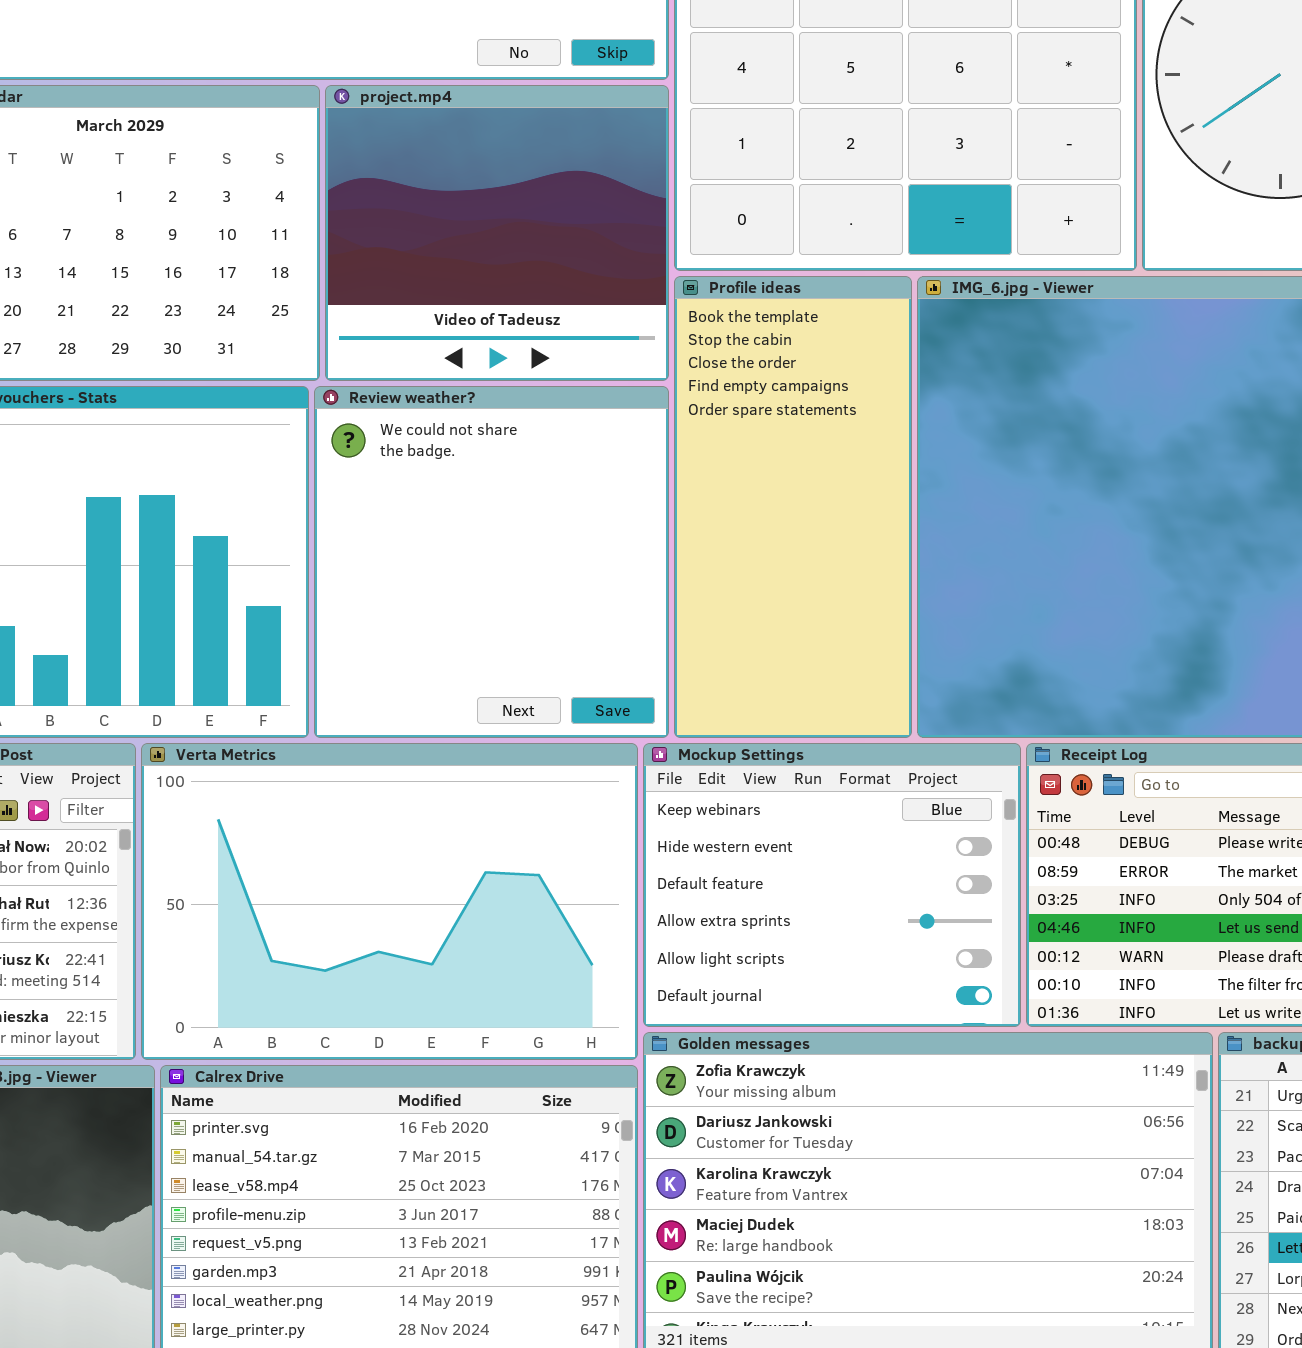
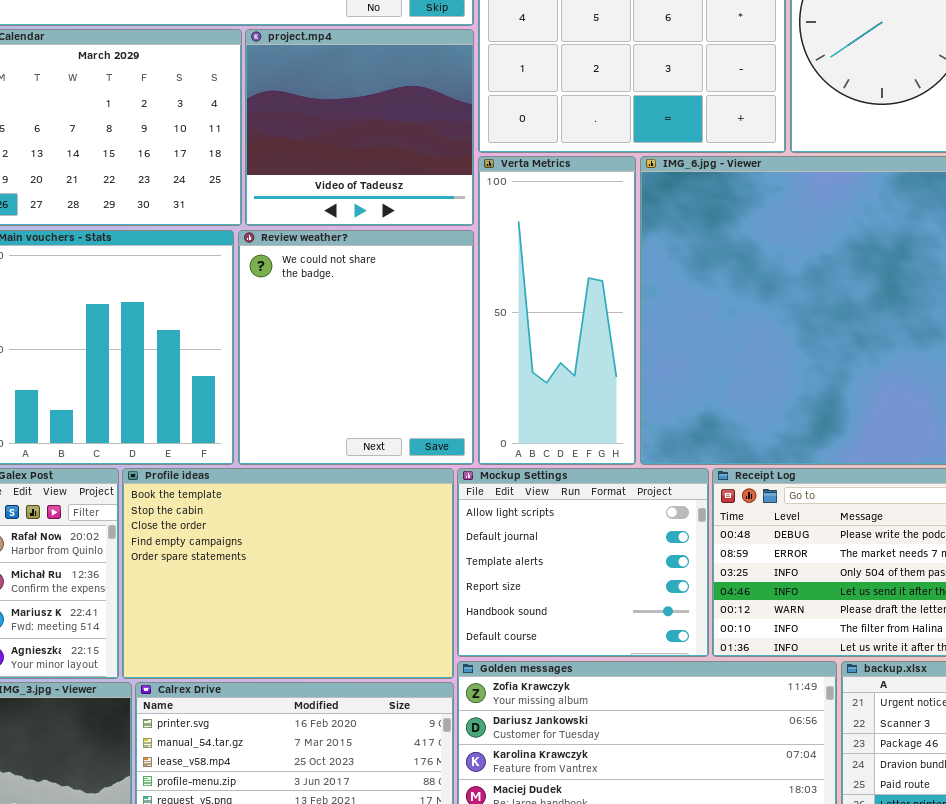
Profile ideas: [674,276,912,738] -> [122,468,454,679], moved, resized
Verta Metrics: [141,743,638,1060] -> [478,156,636,465], moved, resized
Mockup Settings: [643,743,1021,1027] -> [457,468,709,657], scrolled down 4 rows

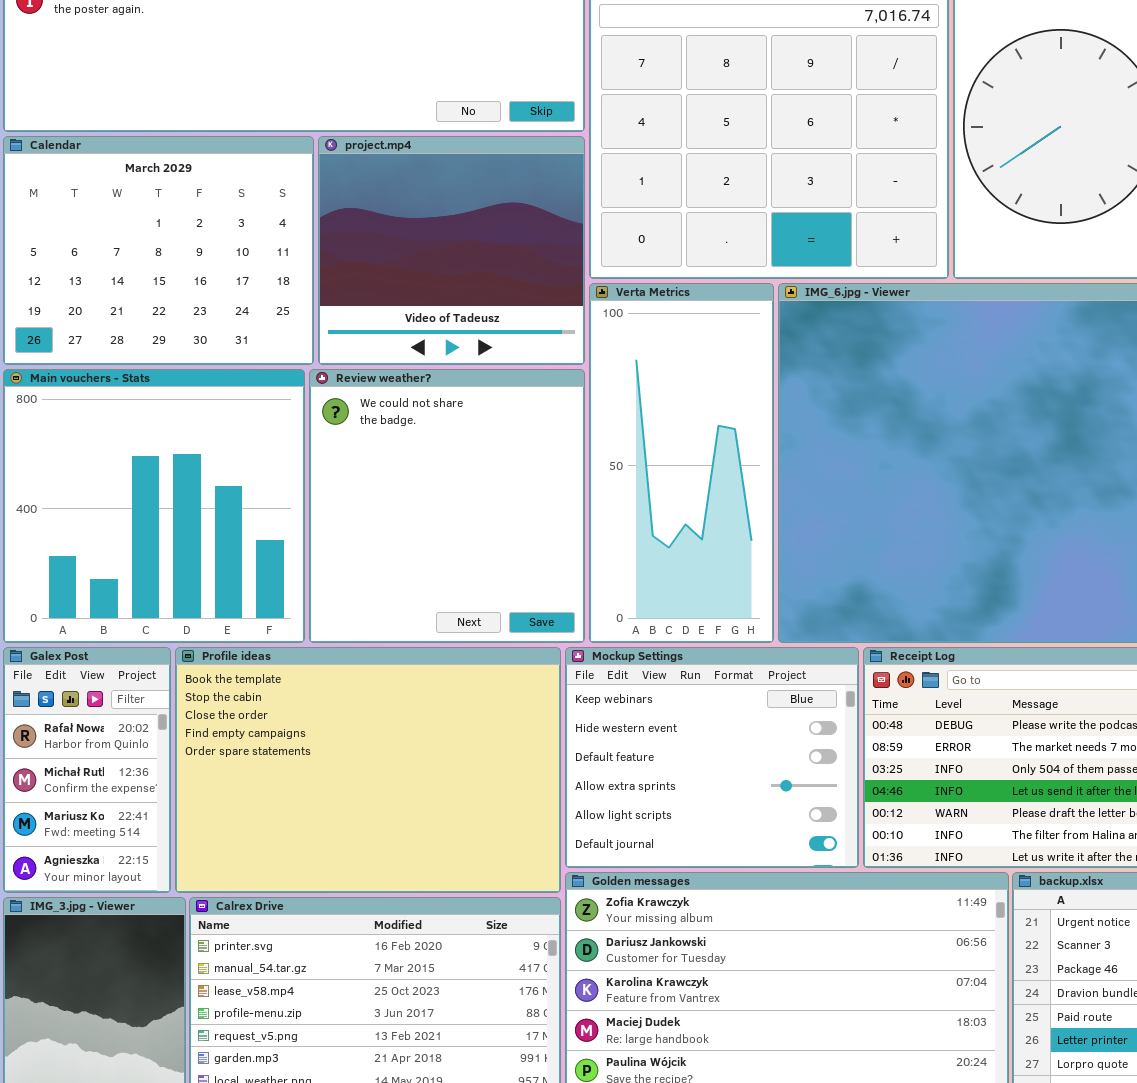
Mockup Settings: [457,468,709,657] -> [565,647,859,868], scrolled up 4 rows

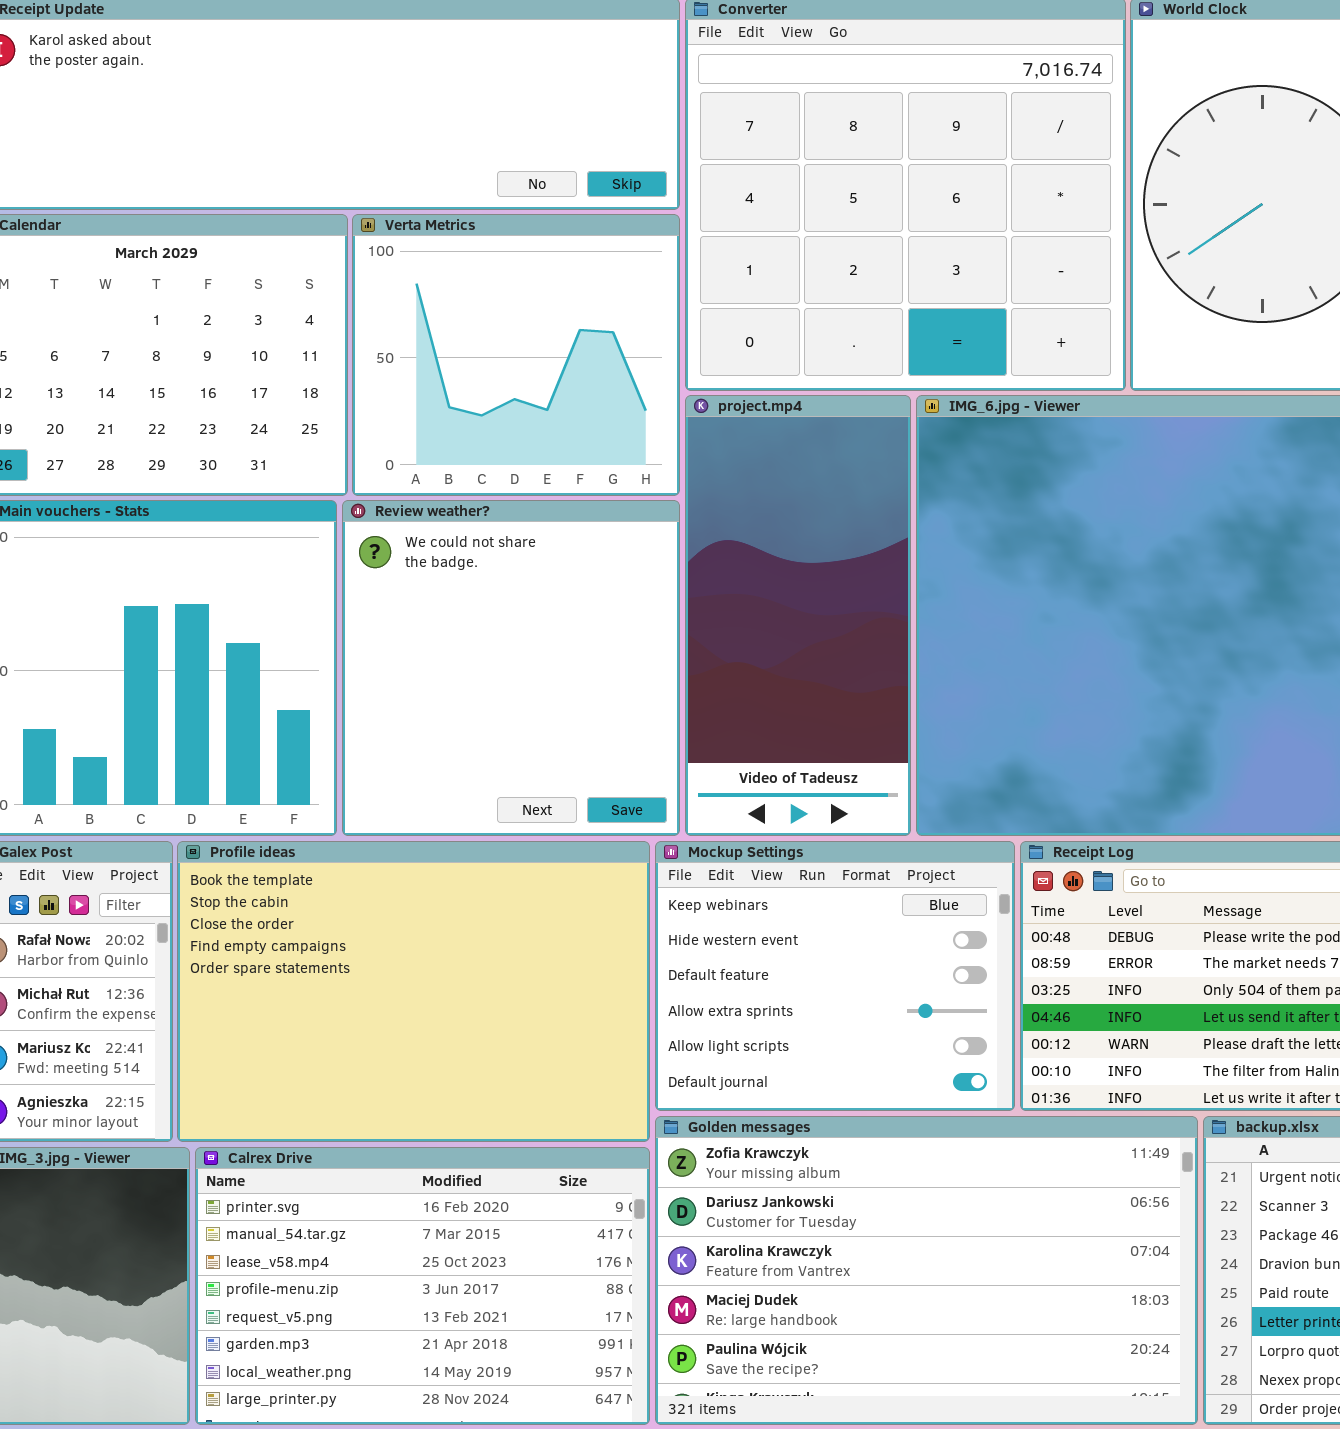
project.mp4: [318,136,585,365] -> [685,395,911,836], moved, resized
Verta Metrics: [589,283,774,643] -> [352,214,680,496], moved, resized

